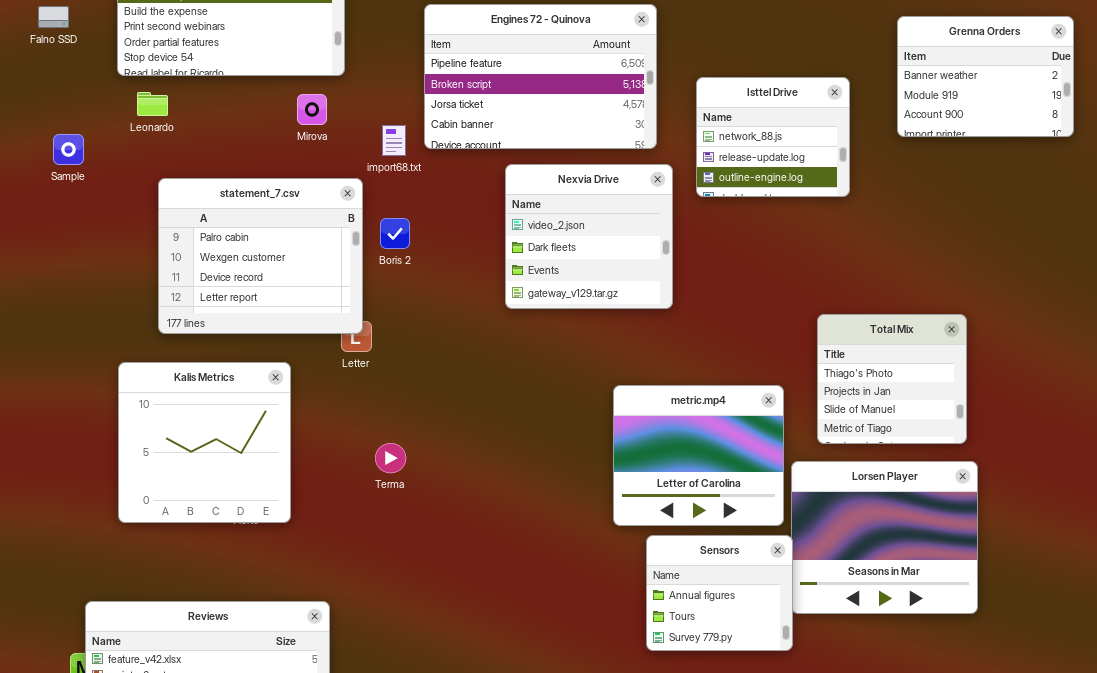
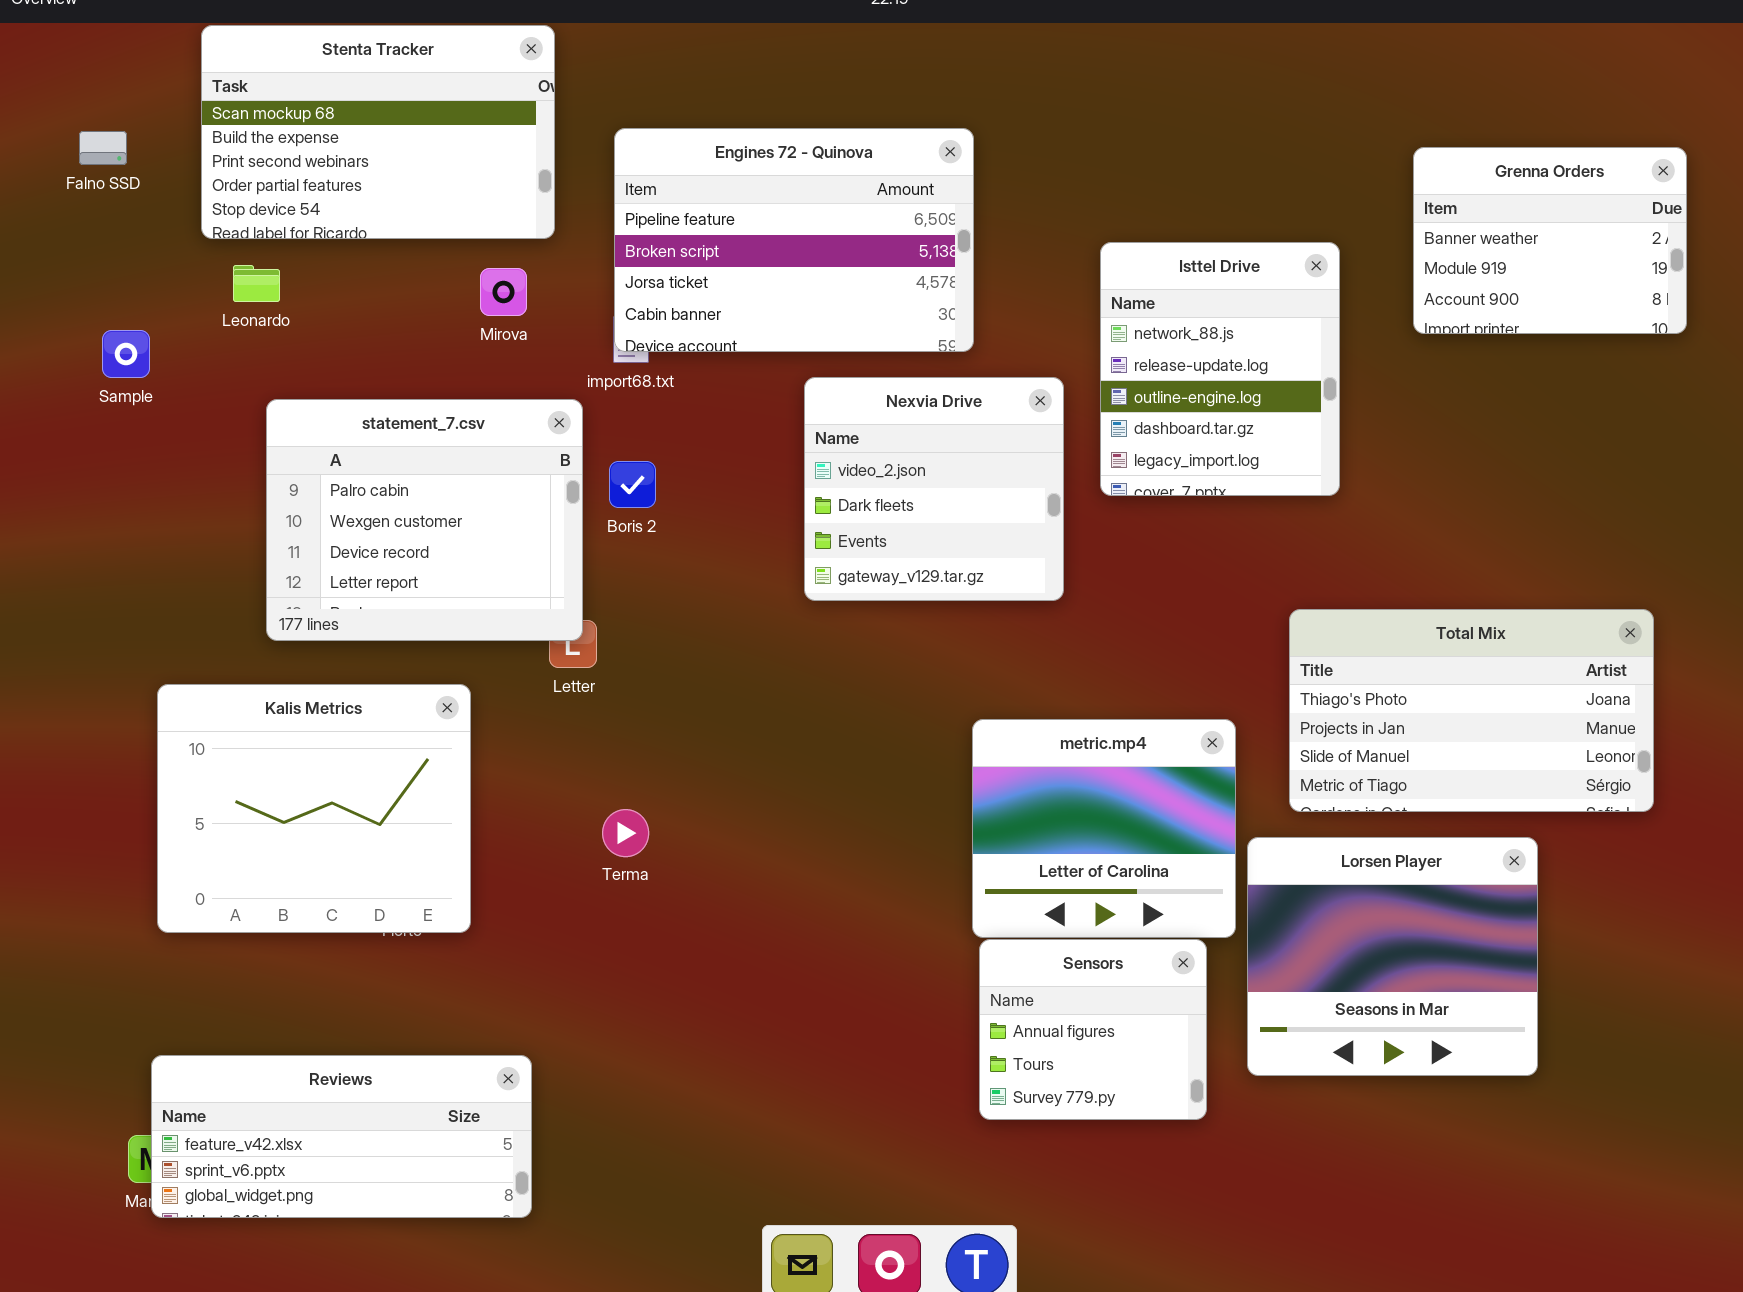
Engines 72 - Quinova: [424,4,657,149] -> [614,128,974,352], moved
Isttel Drive: [696,77,850,197] -> [1100,242,1340,496], resized
Total Mix: [817,314,967,444] -> [1289,609,1654,812], resized
Kalis Metrics: [118,362,291,523] -> [157,684,471,933], resized
Sensors: [646,535,793,651] -> [979,939,1207,1120], moved

